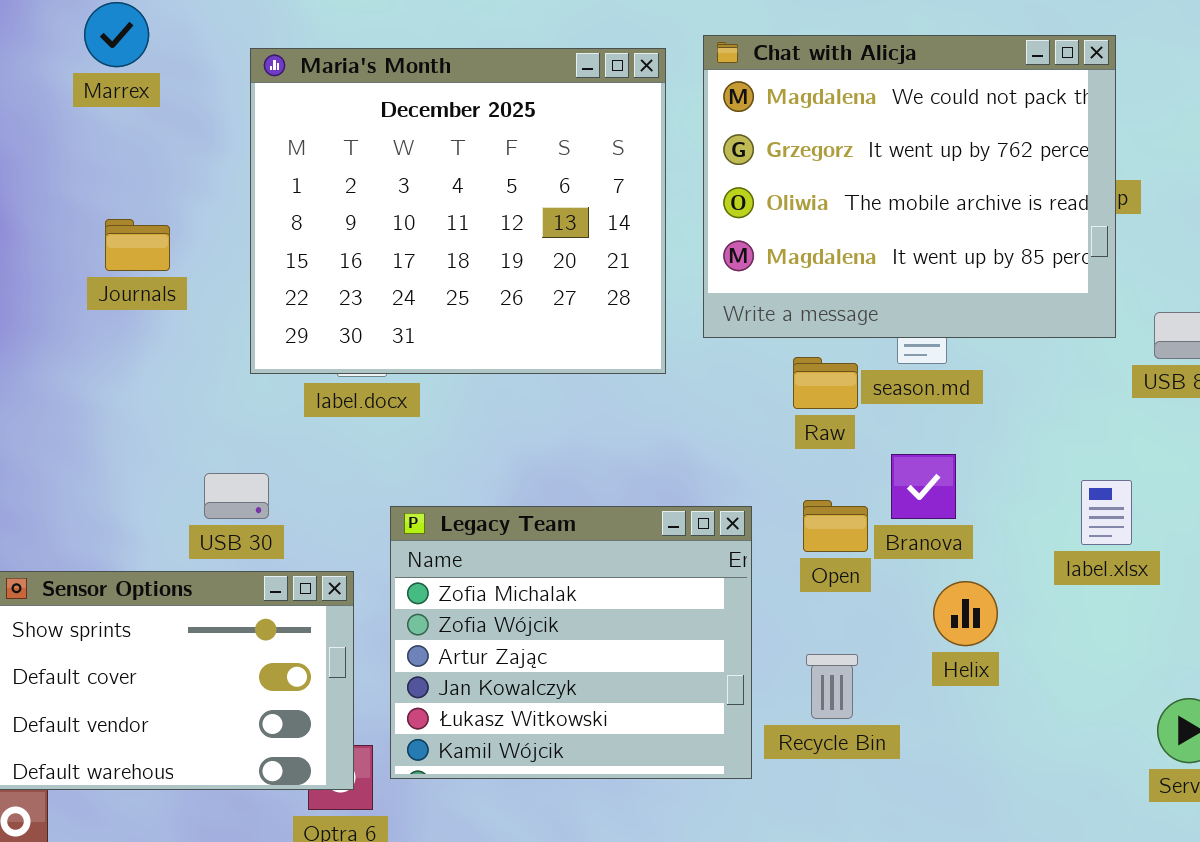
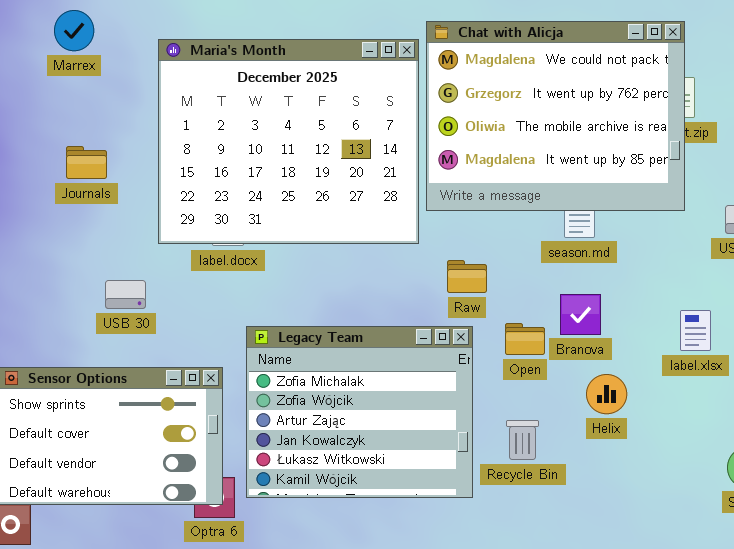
Chat with Alicja: [703,35,1116,338] -> [426,21,685,211], moved
Raw: [793,357,858,409] -> [447,260,487,293], moved
USB 30: [204,473,269,519] -> [105,280,146,309], moved

